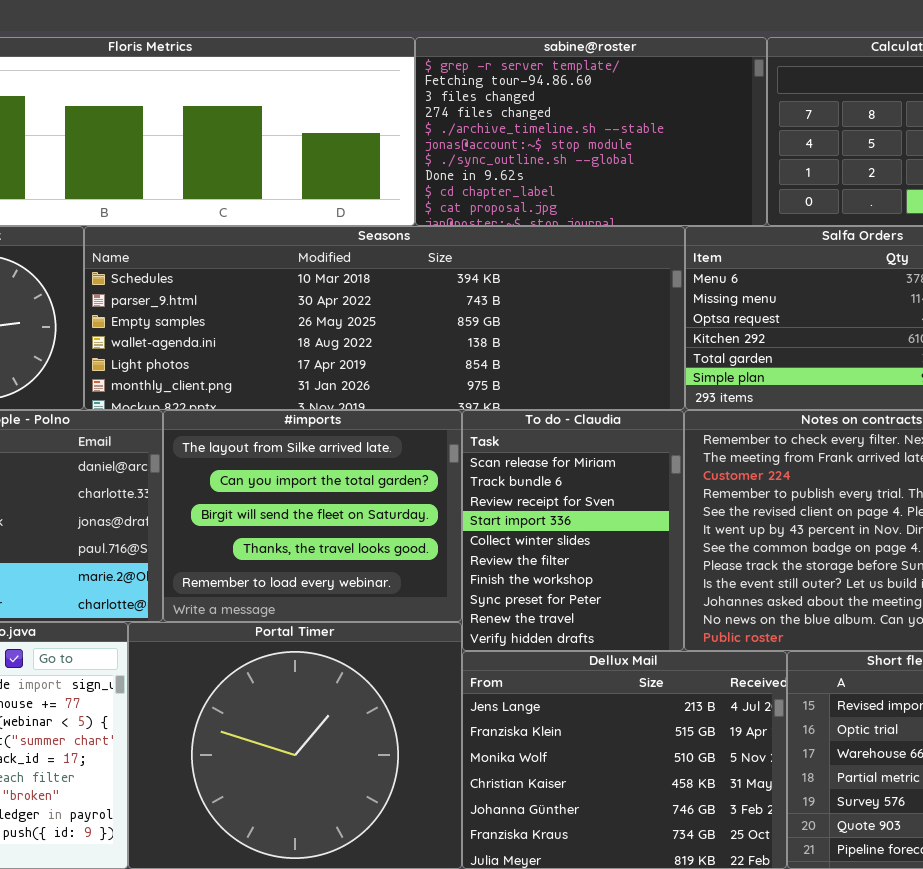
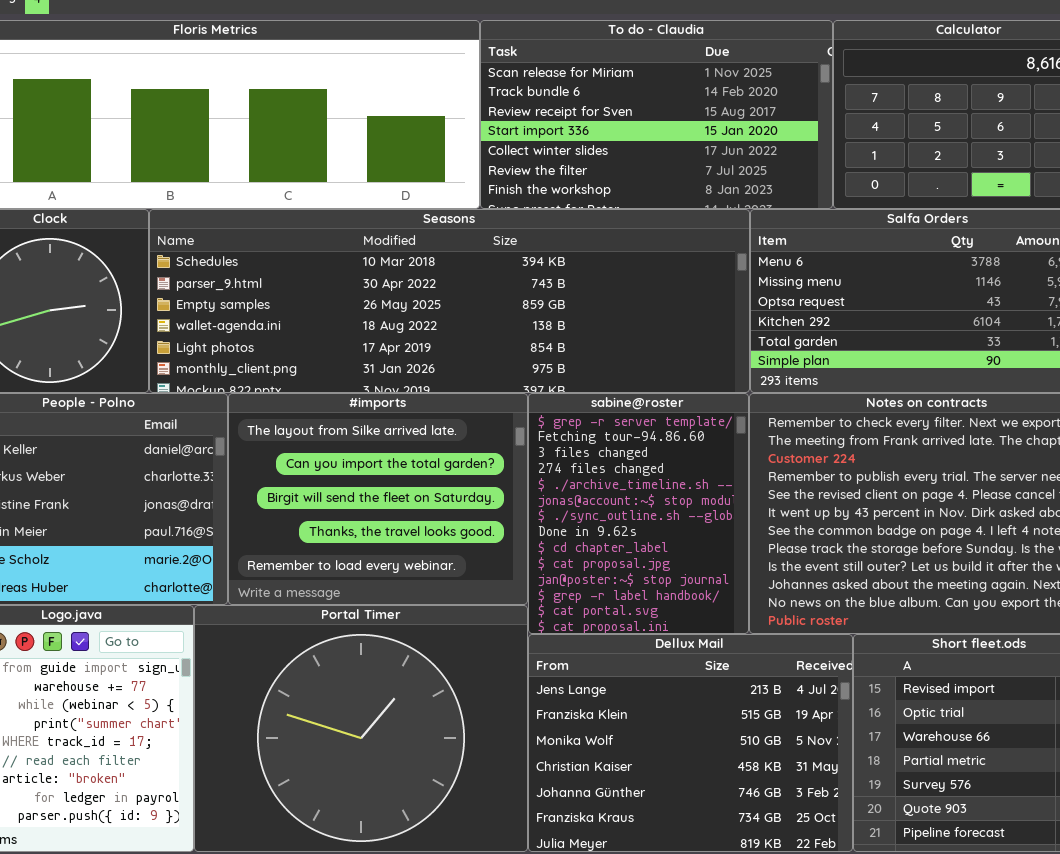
sabine@roster: [415,37,767,226] -> [528,393,749,634], moved, resized
To do - Claudia: [462,410,684,651] -> [480,20,833,209], moved, resized

